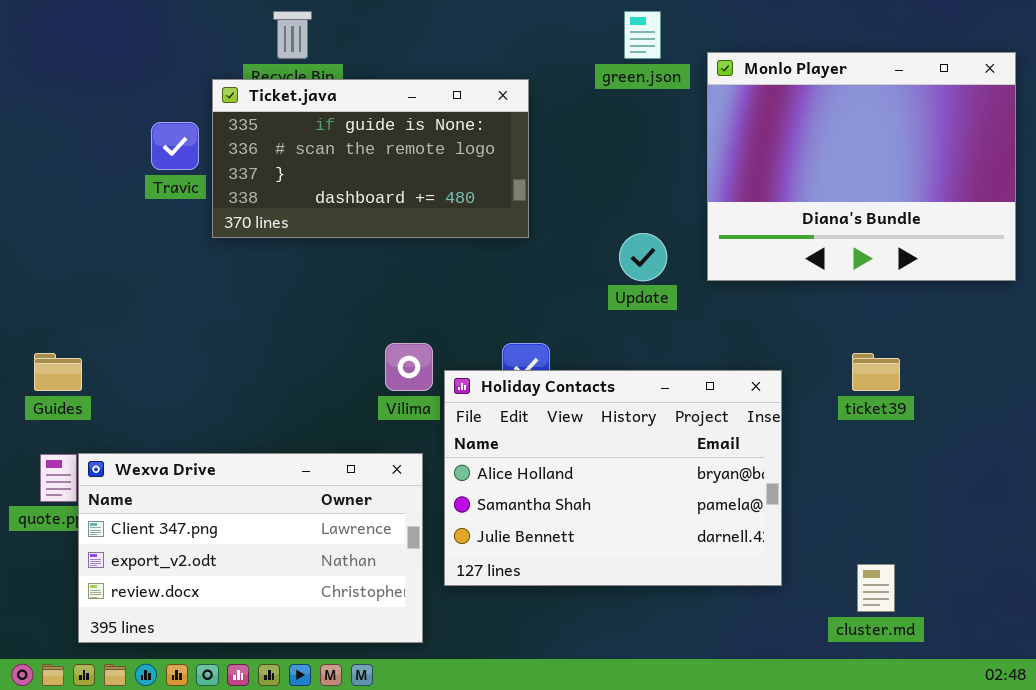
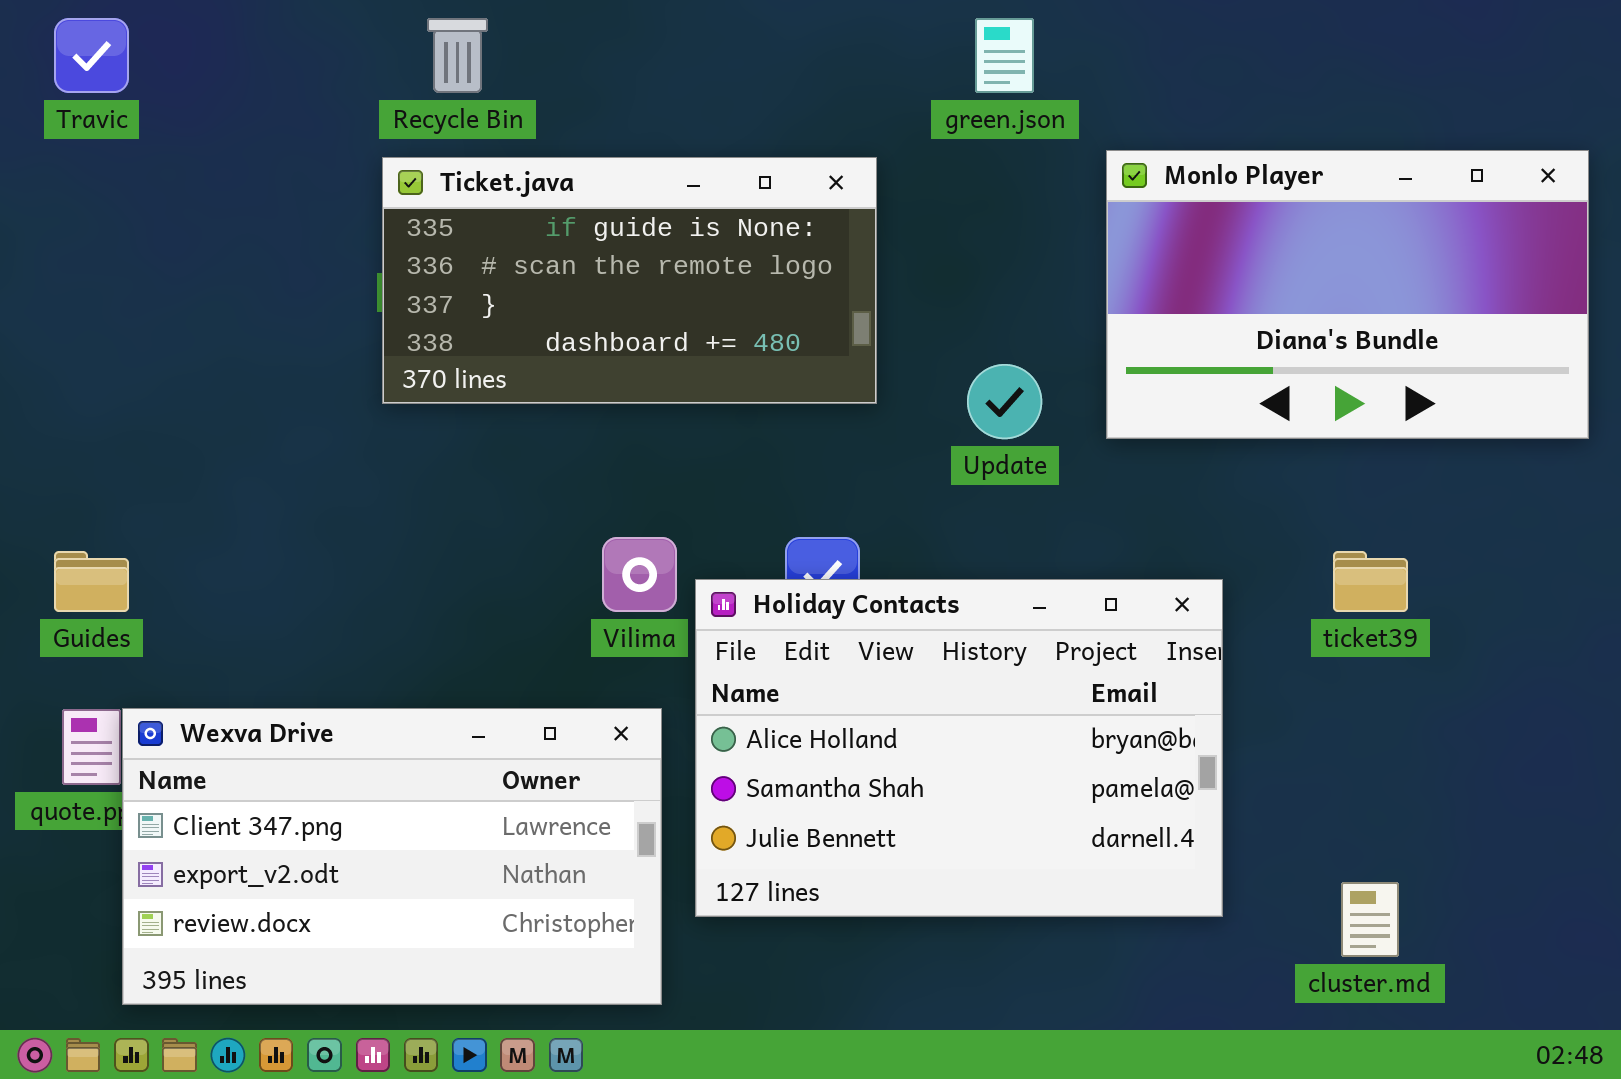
Monlo Player: [707,52,1016,281] -> [1106,150,1589,439], resized
Ticket.java: [212,79,529,238] -> [382,157,877,404], moved
Travic: [151,122,199,170] -> [54,18,129,93], moved

